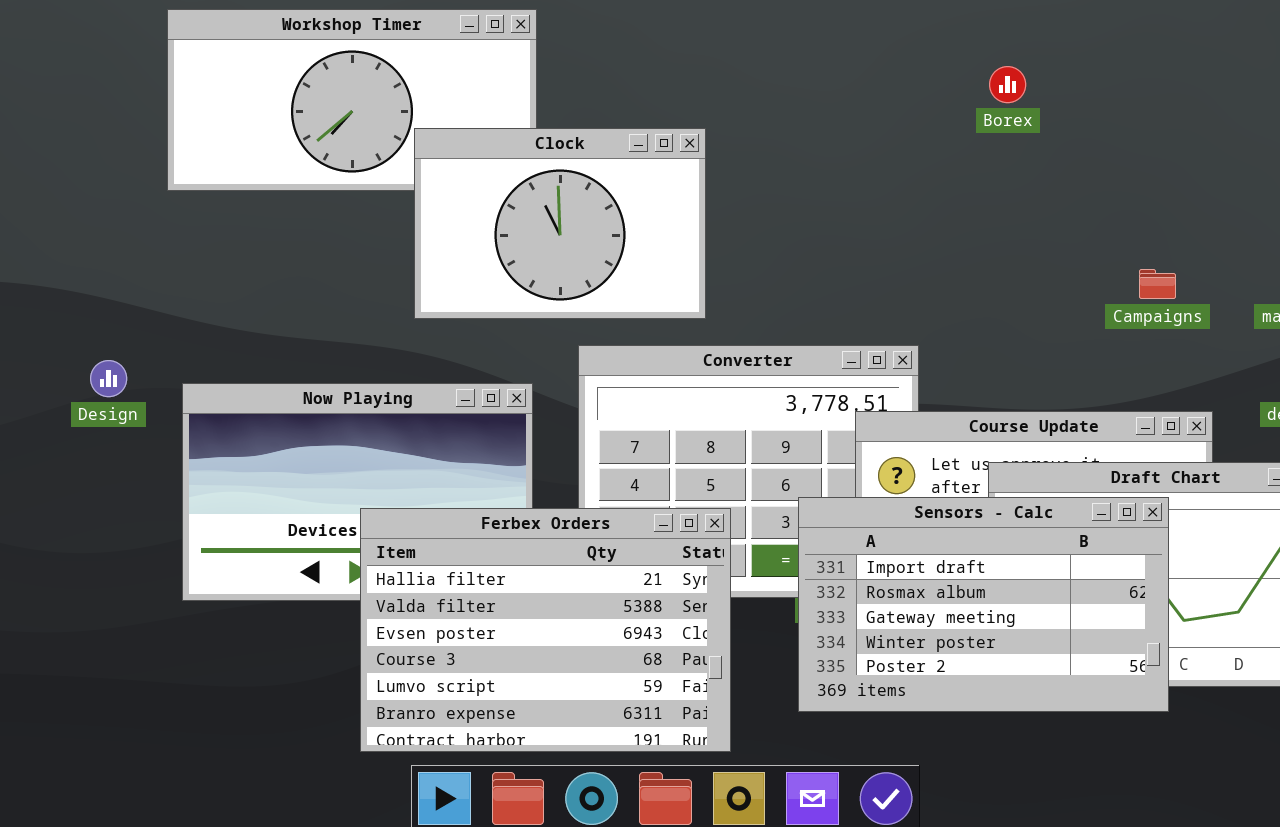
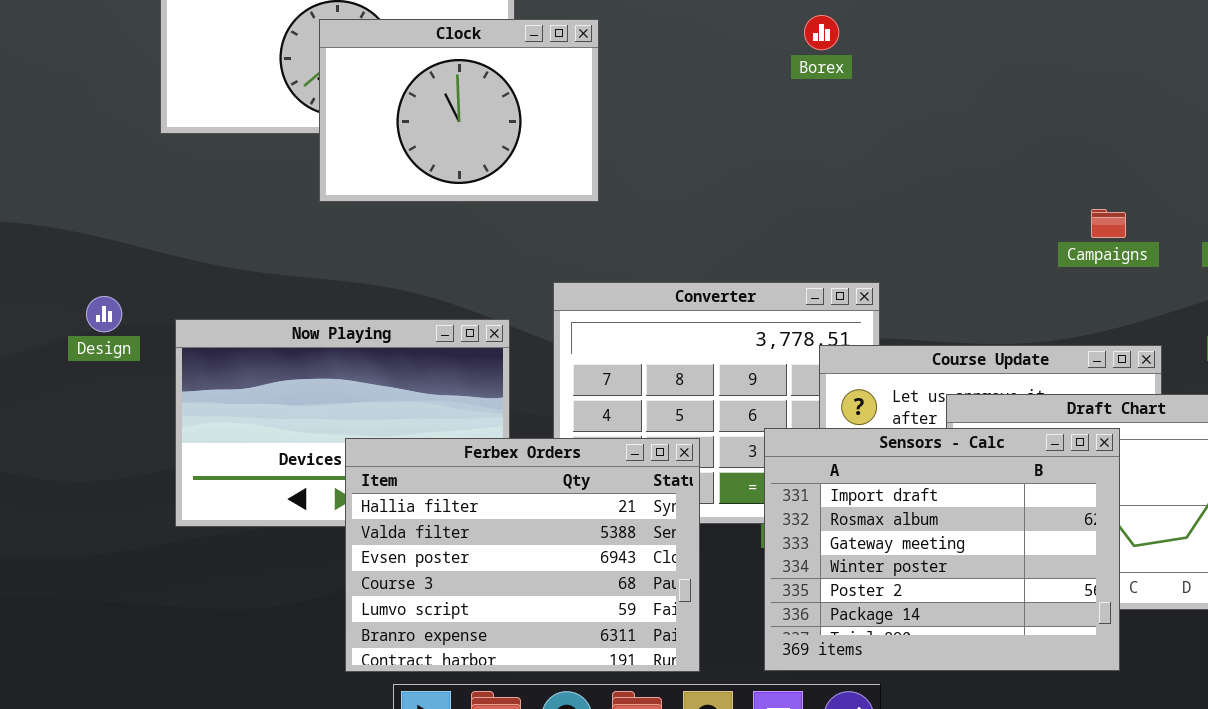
Borex: [989,66,1026,103] -> [804,15,839,50], moved
Clock: [414,128,706,319] -> [319,19,599,202], moved
Sensors - Calc: [798,497,1169,712] -> [764,428,1120,671], resized

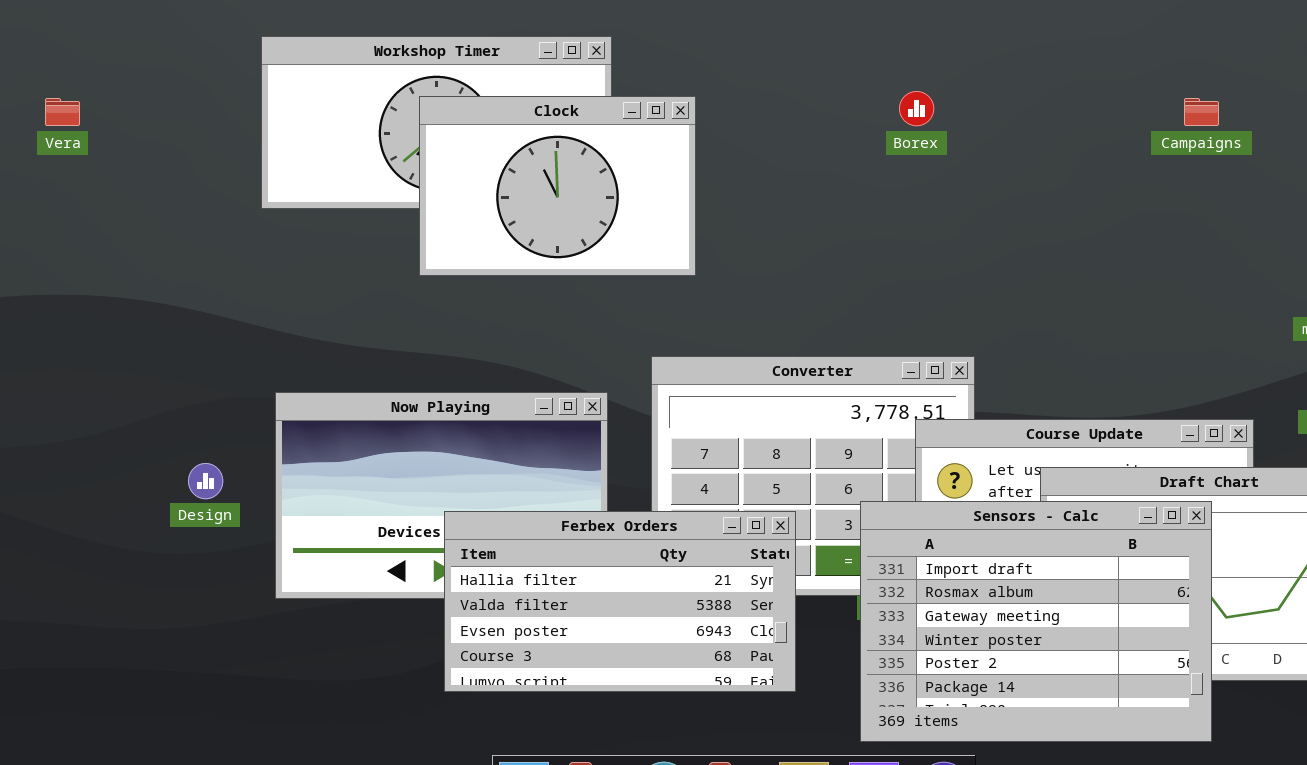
Campaigns: [1091,209,1126,238] -> [1184,98,1219,126], moved
Design: [86,296,122,332] -> [188,463,223,499], moved
Ferbex Orders: [345,438,700,672] -> [444,511,796,692], resized

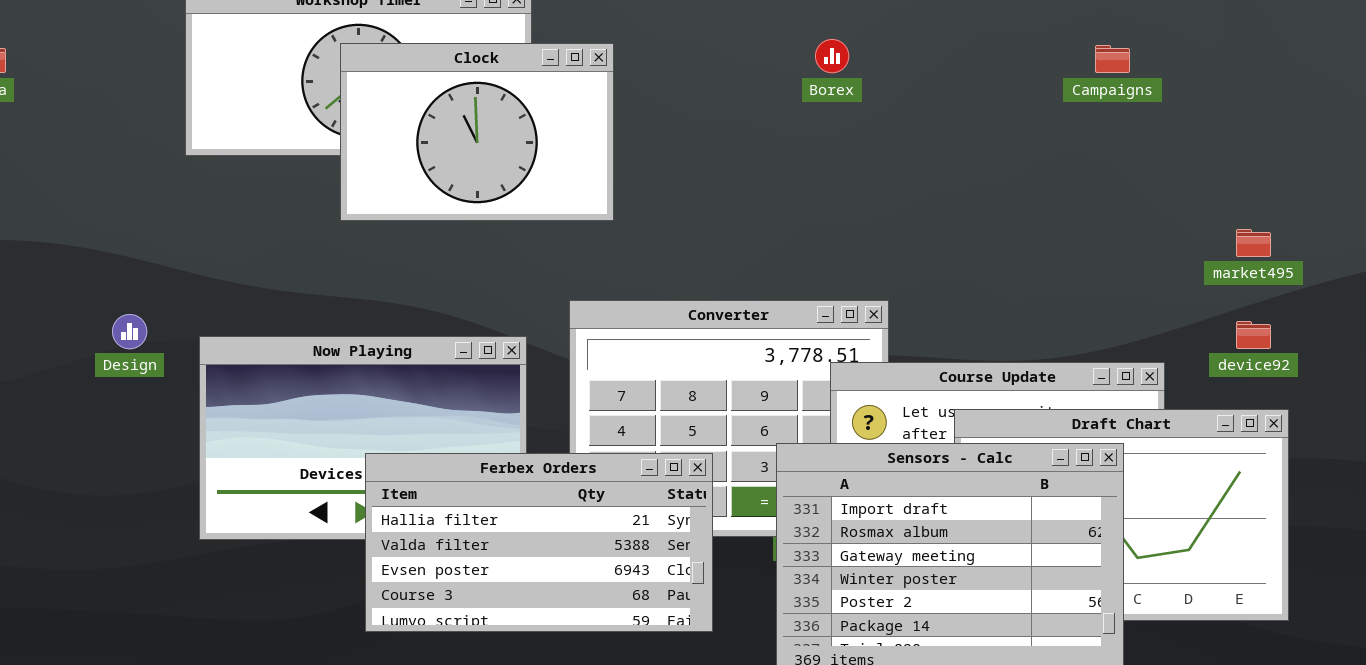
Design: [188,463,223,499] -> [112,314,147,349], moved

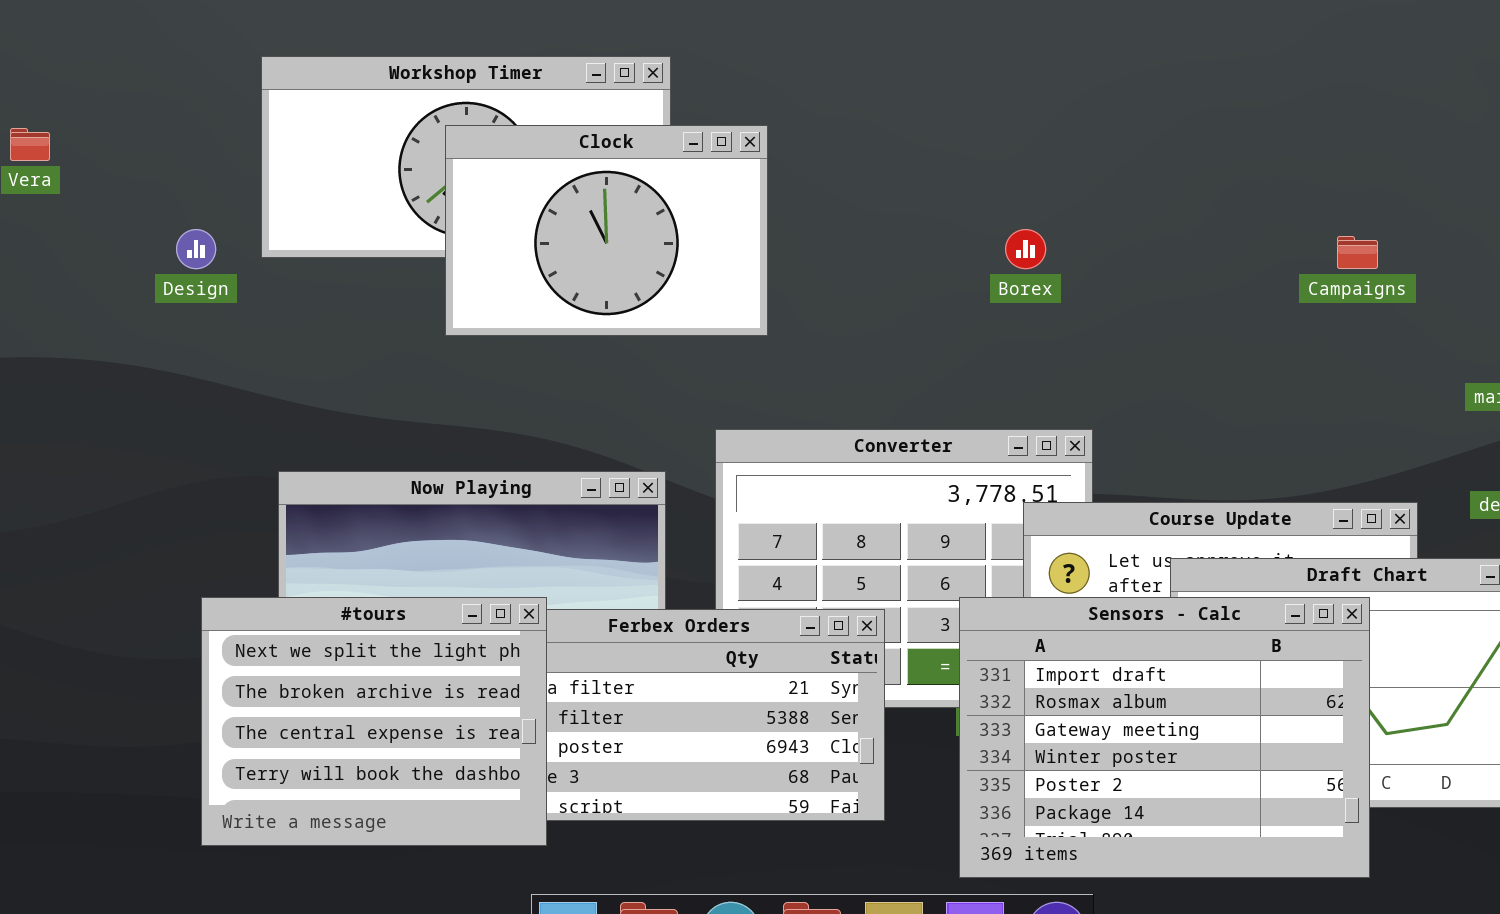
Borex: [815,39,849,73] -> [1005,229,1046,269], moved
Campaigns: [1095,45,1130,73] -> [1337,236,1378,269], moved
Design: [112,314,147,349] -> [176,229,216,269], moved
#tours: none -> [201,597,547,846], opened

